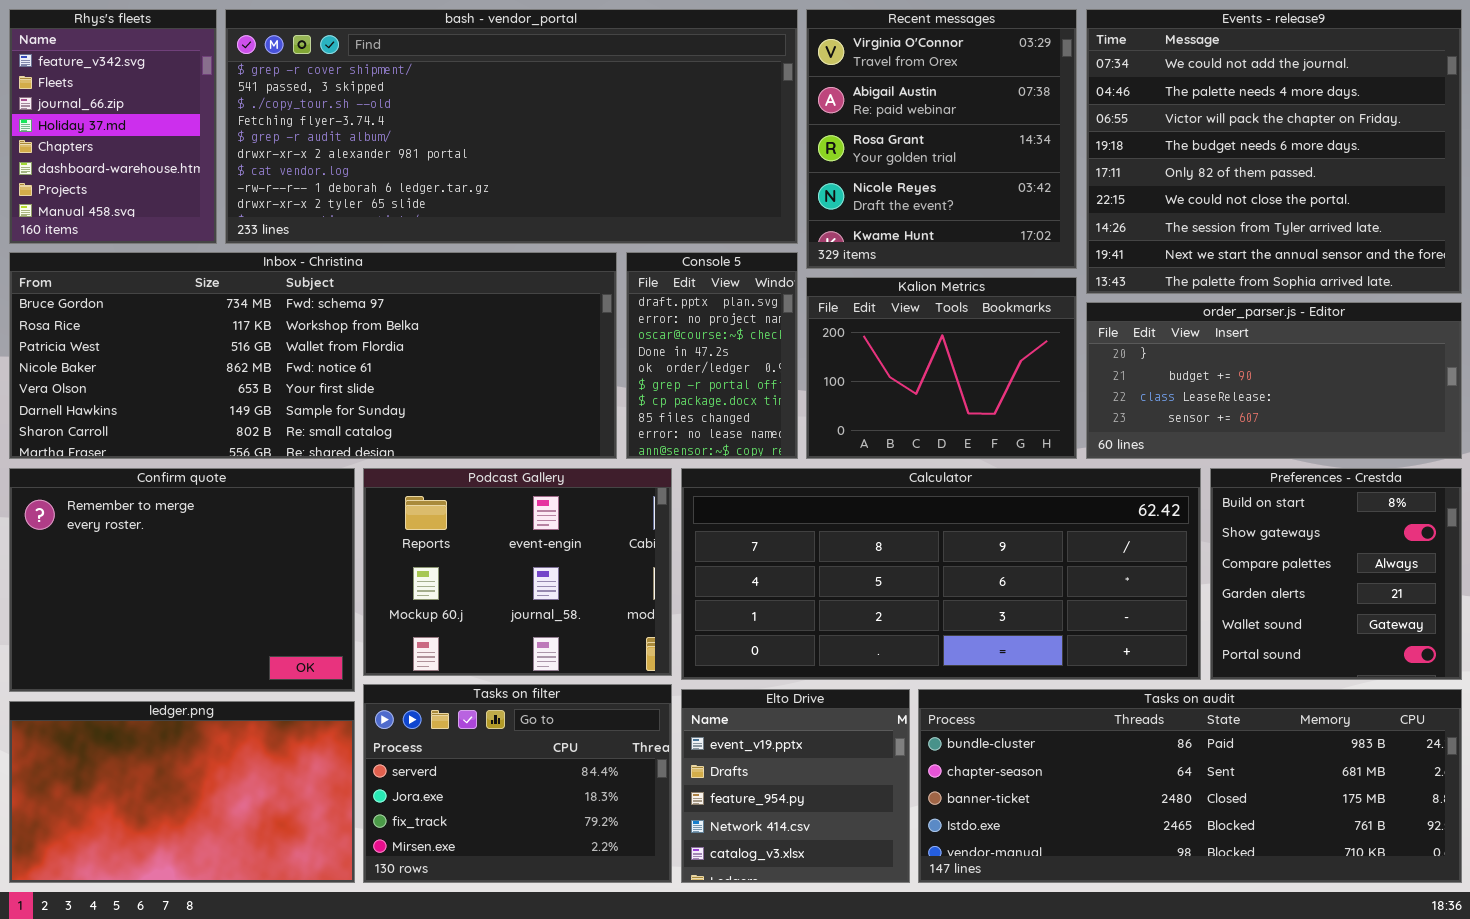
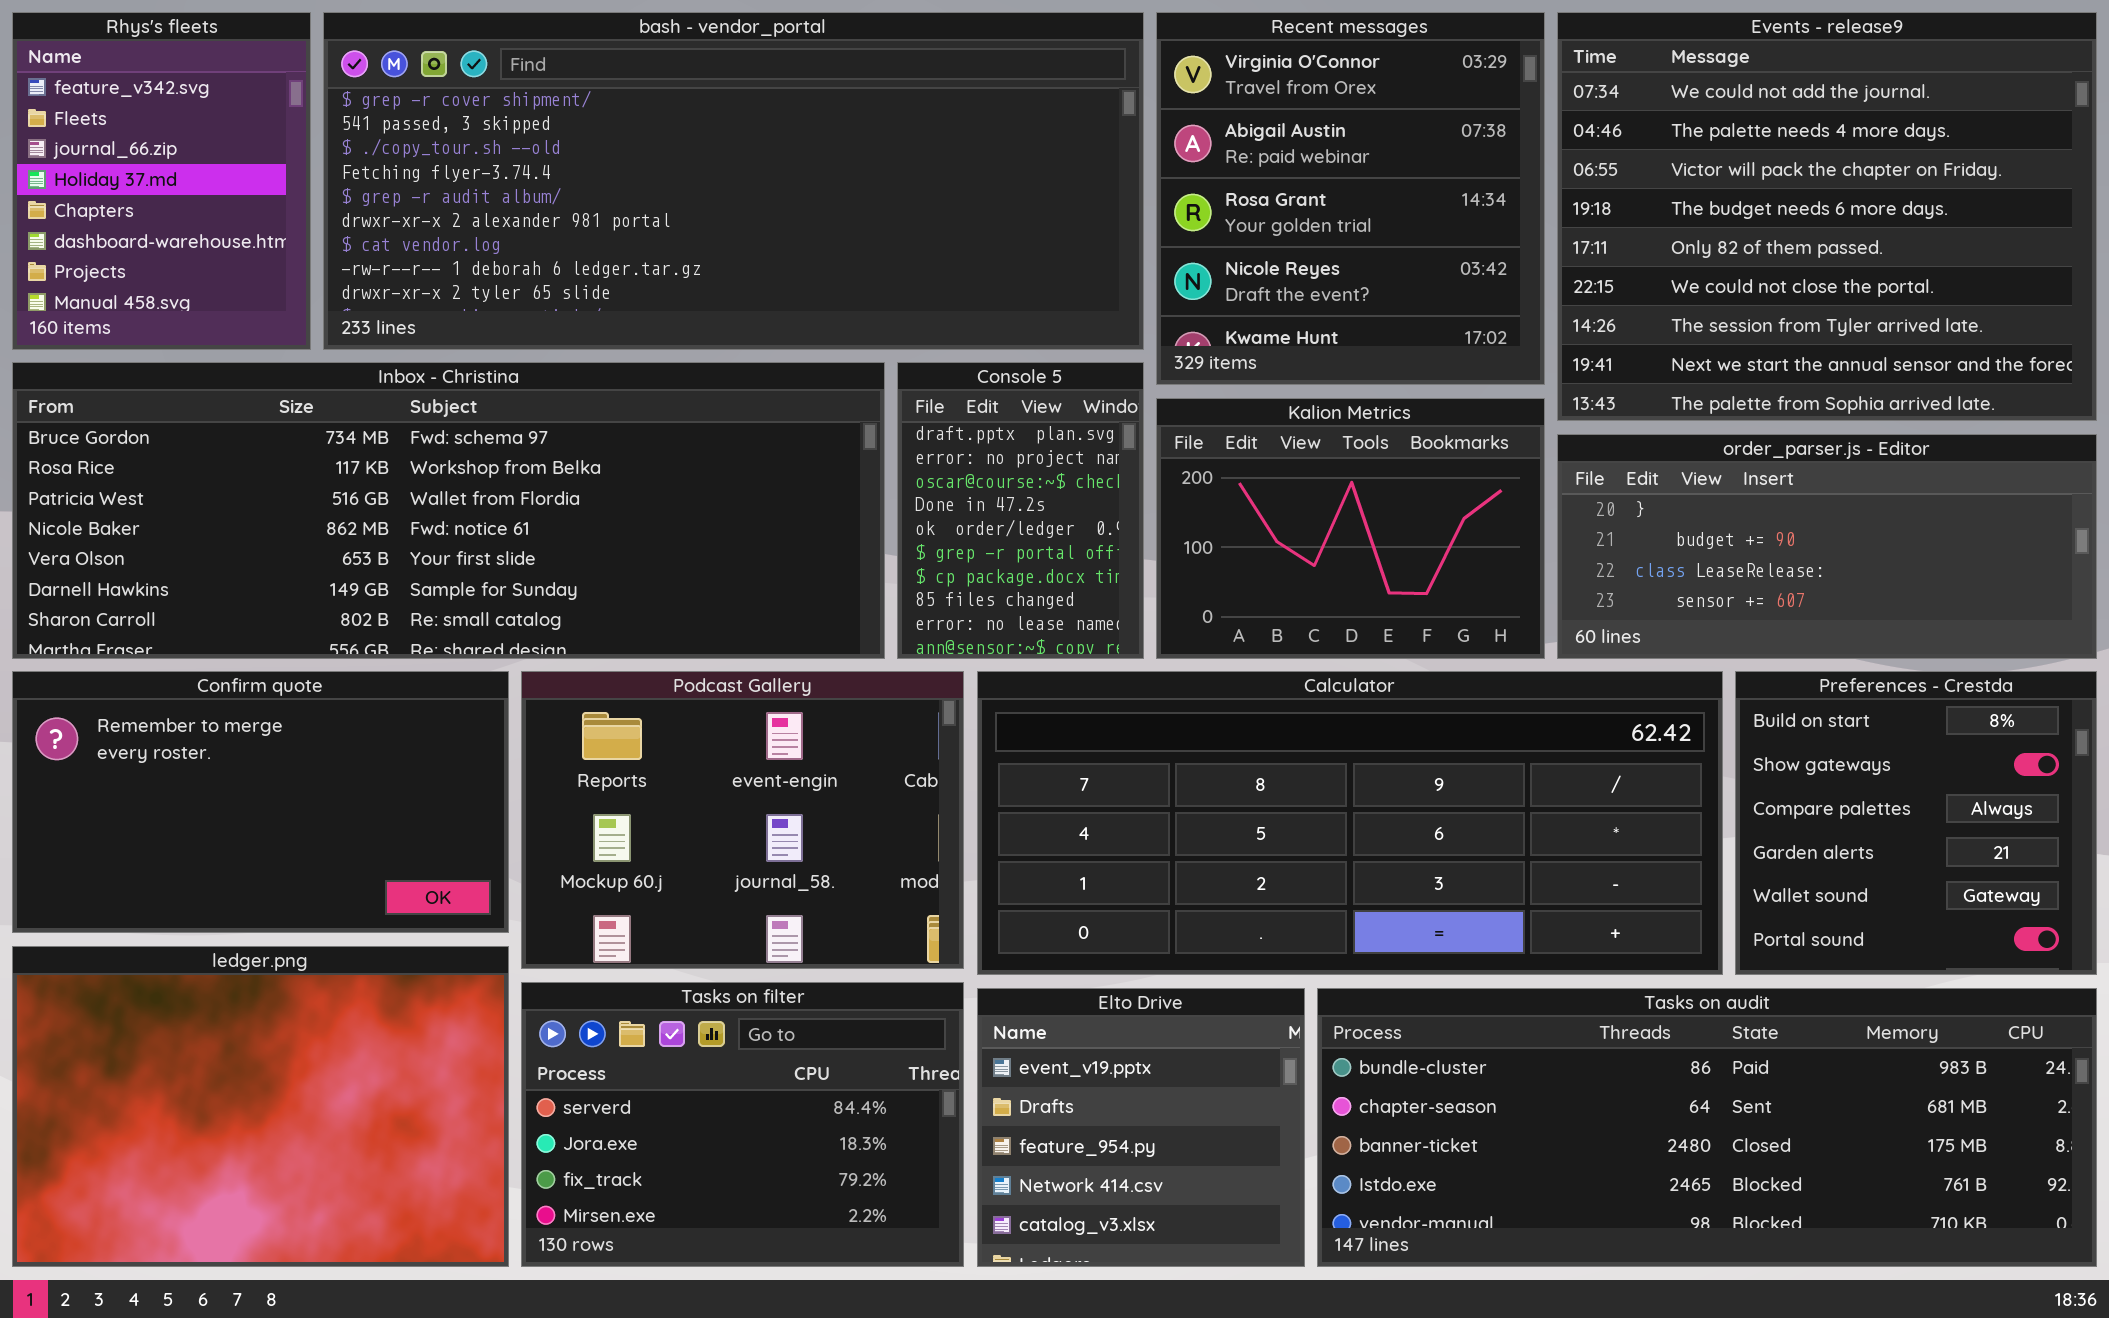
Confirm quote: [9,468,355,692] -> [12,671,509,933], resized
ledger.png: [9,701,355,883] -> [12,946,509,1267], resized

